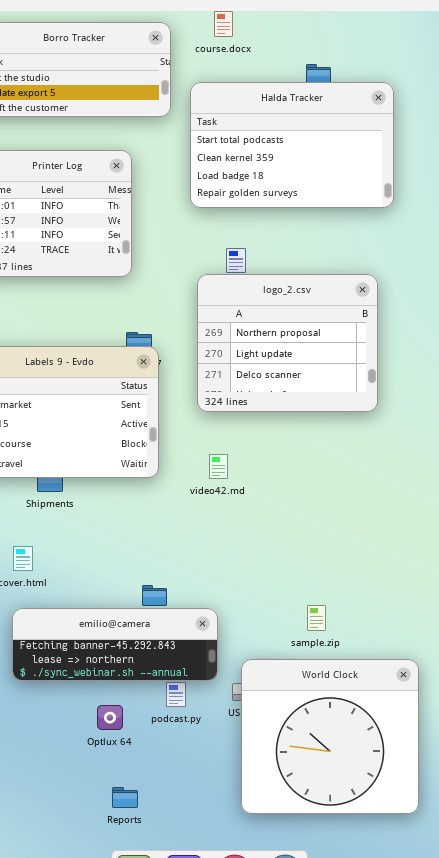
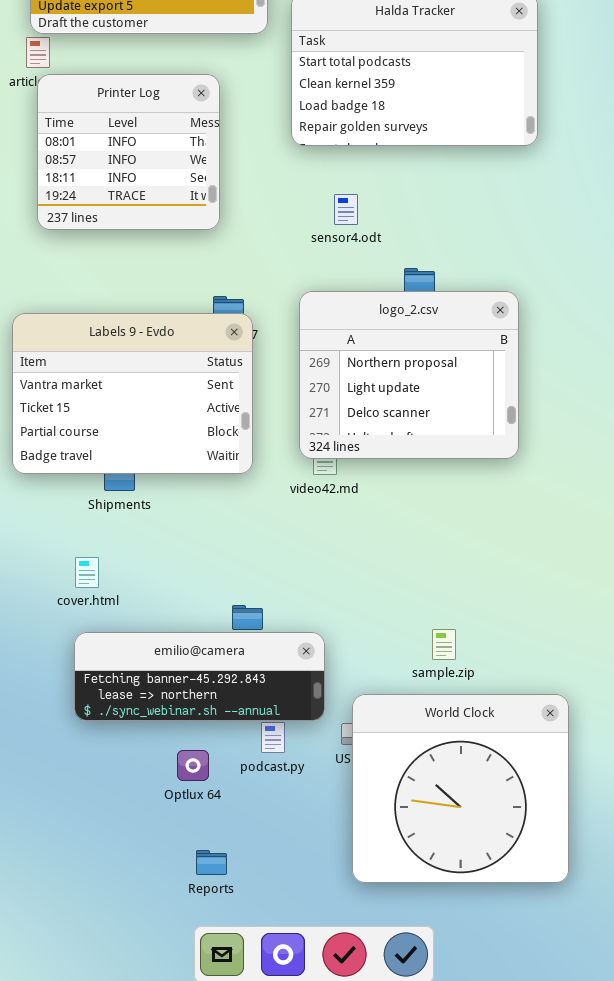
logo_2.csv: [197,274,378,412] -> [299,291,519,459], moved

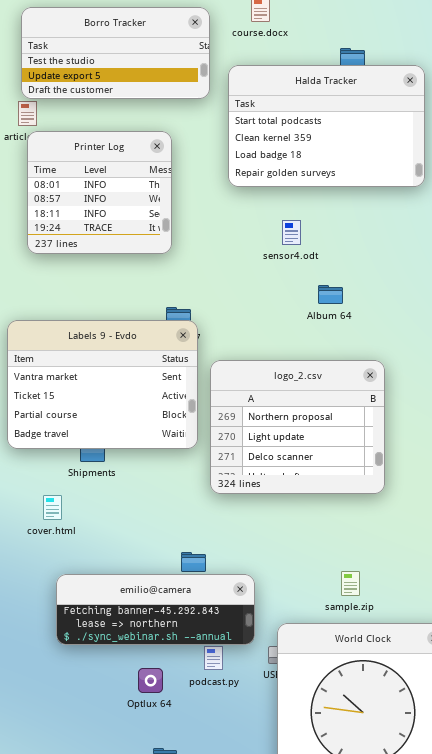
sensor4.odt: [334,194,358,225] -> [282,220,301,245], moved
logo_2.csv: [299,291,519,459] -> [210,360,385,494], moved
cover.html: [75,557,99,588] -> [43,495,62,520], moved

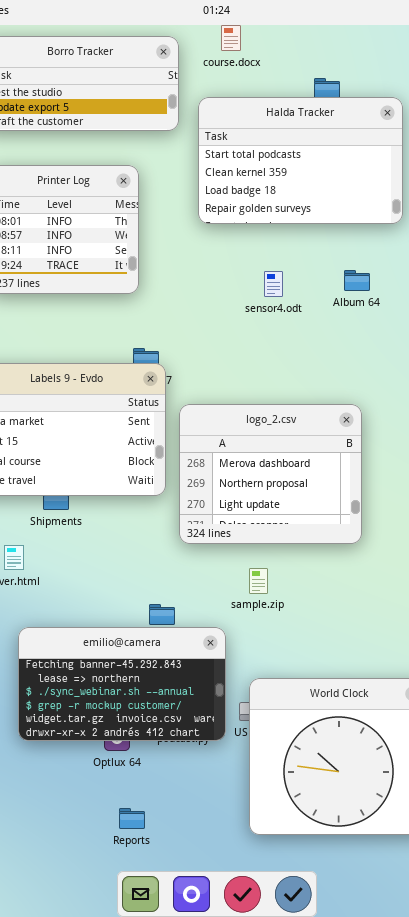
sensor4.odt: [282,220,301,245] -> [264,271,283,297], moved
Album 64: [318,285,343,304] -> [344,270,370,291], moved
logo_2.csv: [210,360,385,494] -> [179,404,362,544], scrolled up 1 row
sample.zip: [341,571,360,596] -> [249,568,268,594], moved
emilio@camera: [56,574,255,645] -> [18,627,226,741], resized

